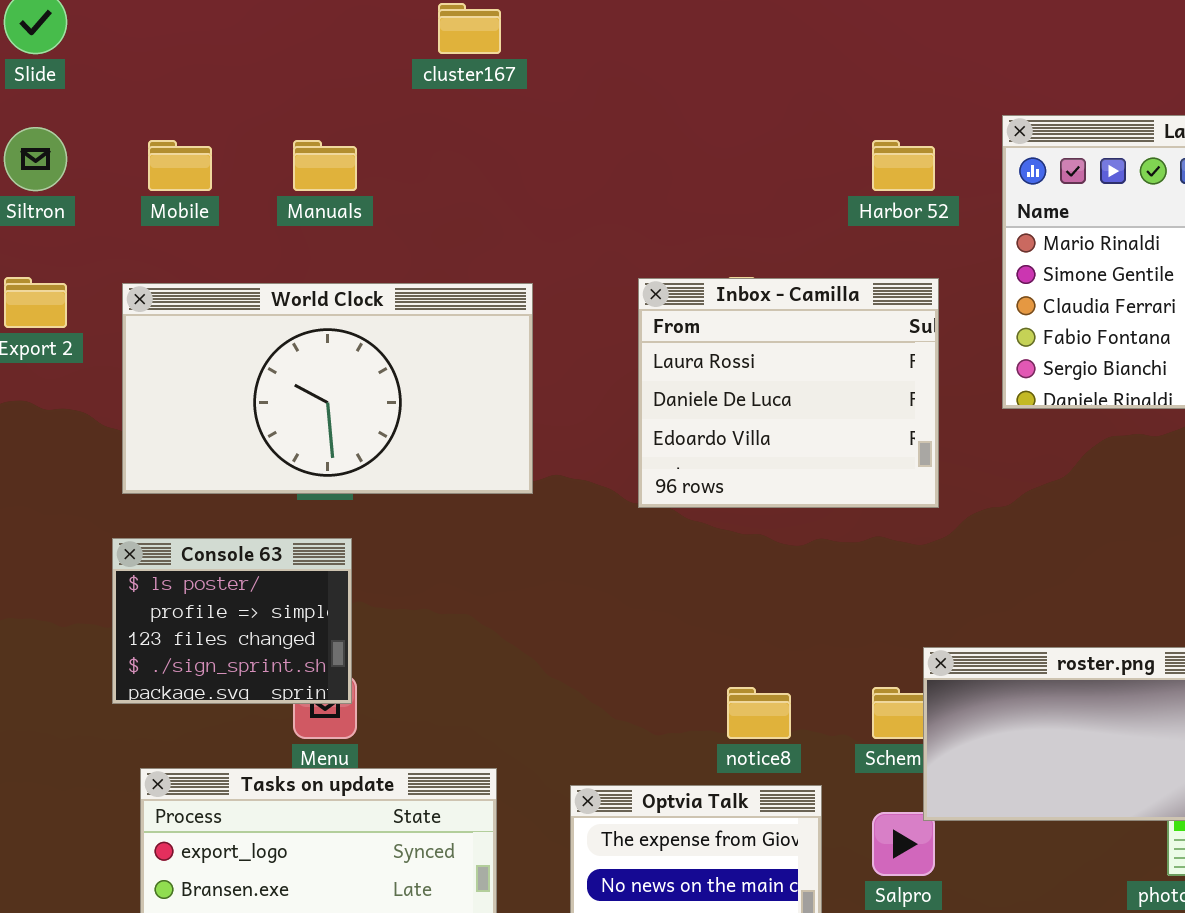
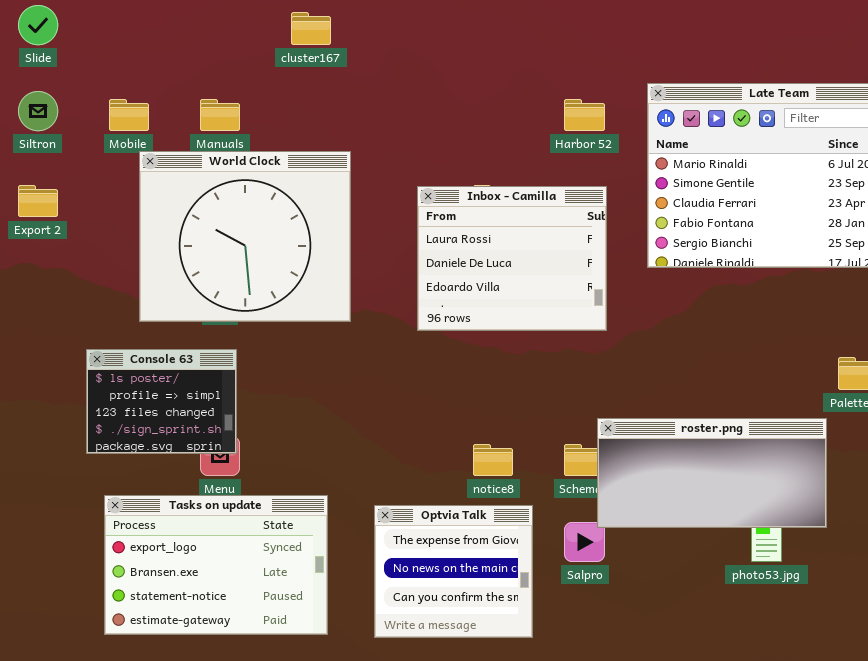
World Clock: [122,283,533,494] -> [139,151,351,322], resized

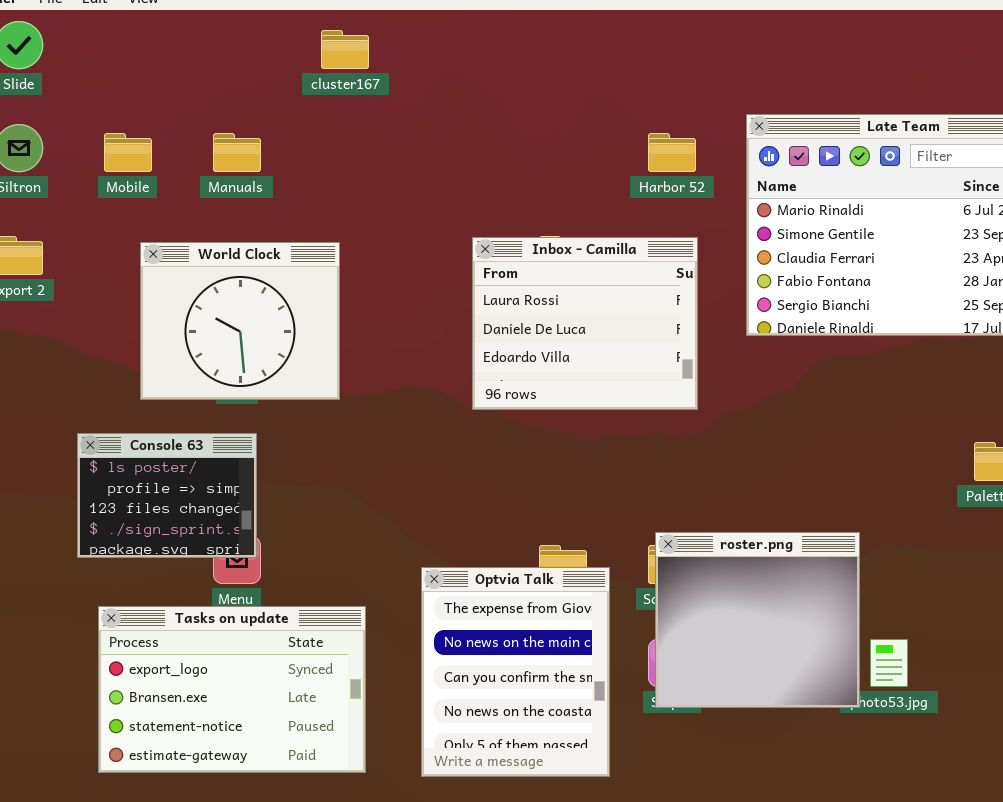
World Clock: [139,151,351,322] -> [140,242,340,400], resized
roster.png: [597,418,827,528] -> [655,532,860,708], moved, resized
Optvia Talk: [374,505,533,638] -> [421,567,610,777], resized

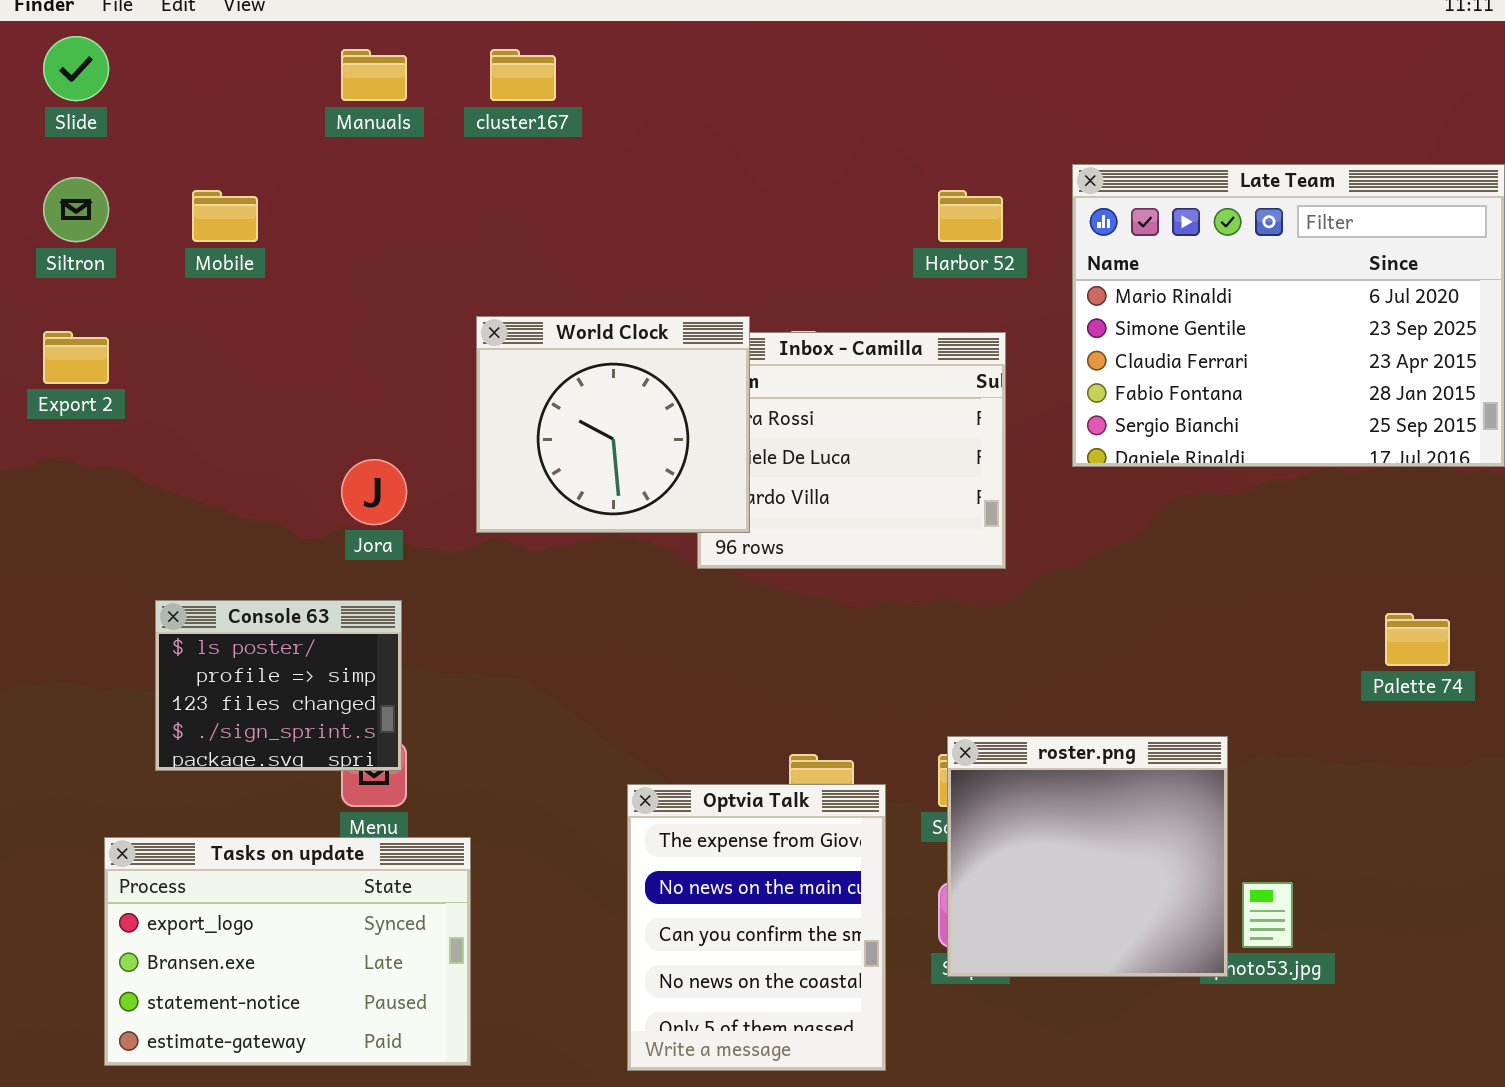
Manuals: [213,133,261,172] -> [341,49,407,101], moved
World Clock: [140,242,340,400] -> [476,316,750,533], moved
Tasks on update: [98,606,366,773] -> [104,837,471,1066], moved

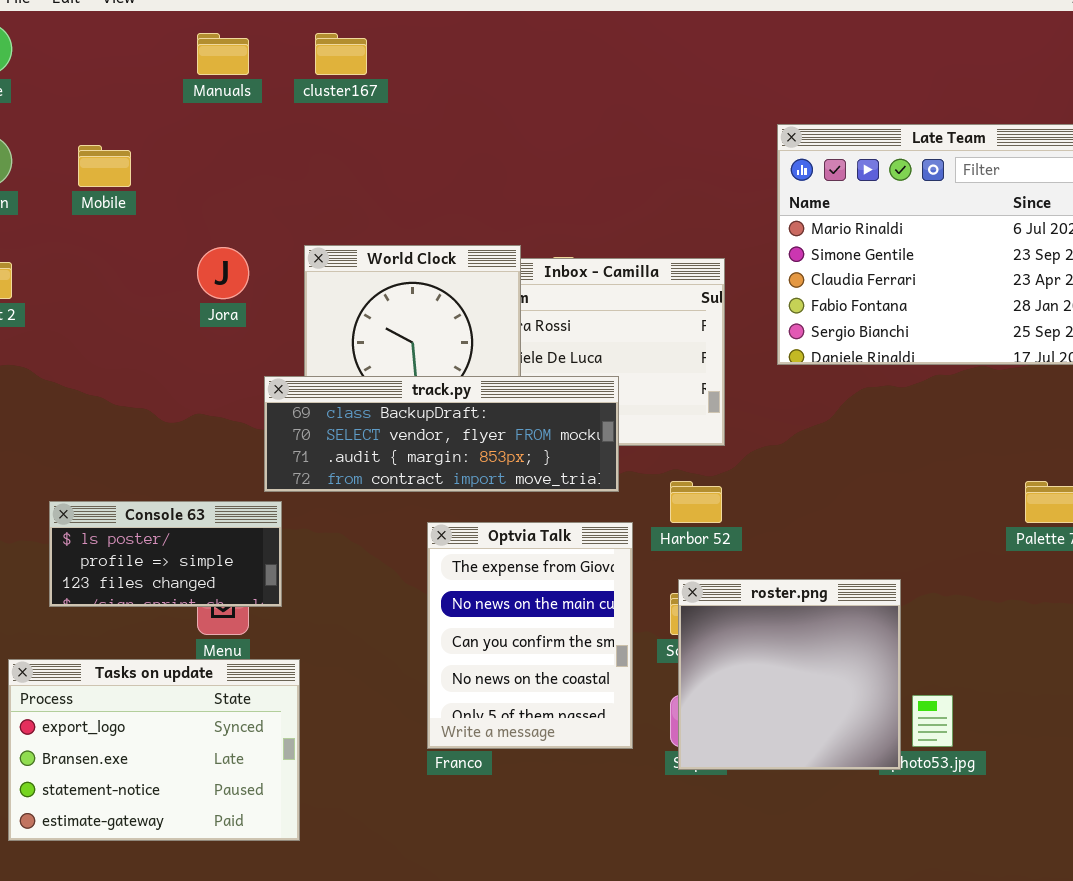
Harbor 52: [938,190,1003,242] -> [670,481,722,523], moved
Jora: [341,459,407,525] -> [197,247,249,299], moved
track.py: none -> [264,376,619,492], opened
Console 63: [155,600,402,771] -> [49,501,282,607], resized
Optvia Talk: [627,784,886,1071] -> [427,522,633,749], moved

